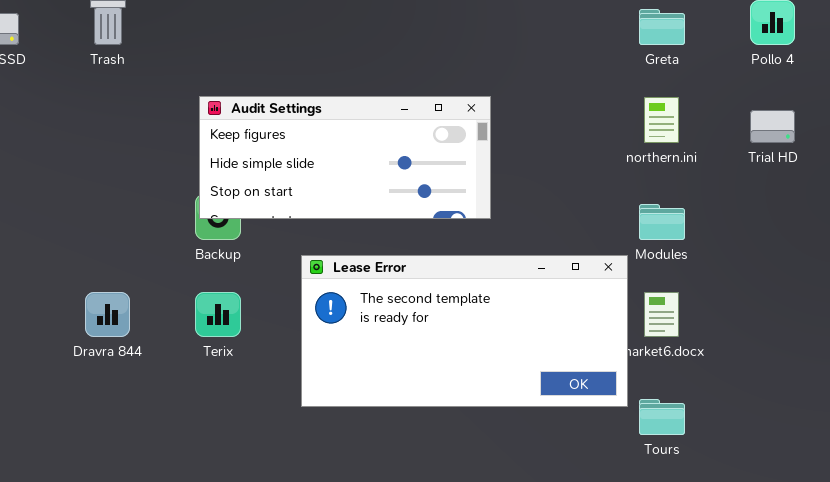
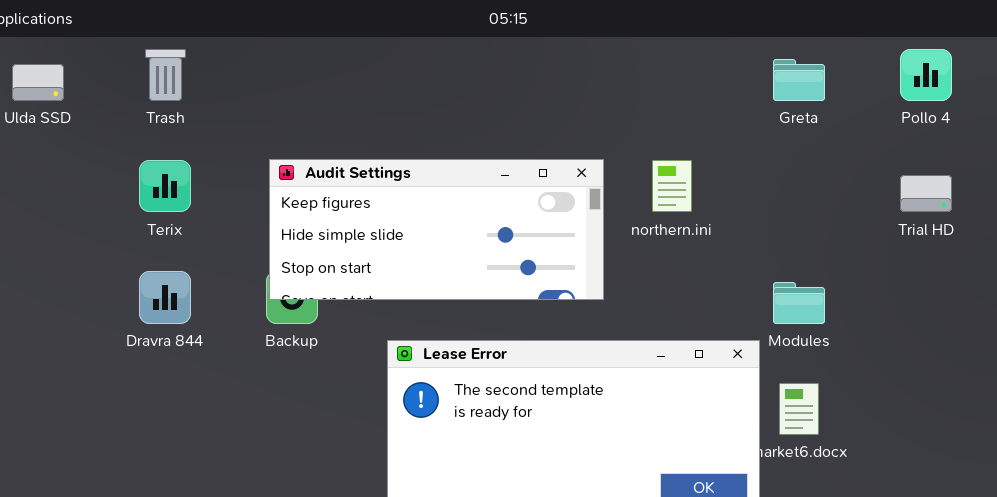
northern.ini: [644,97,679,143] -> [652,160,692,212], moved
Dravra 844: [85,292,130,337] -> [139,271,191,324], moved
Terix: [195,292,241,337] -> [139,160,191,212], moved

